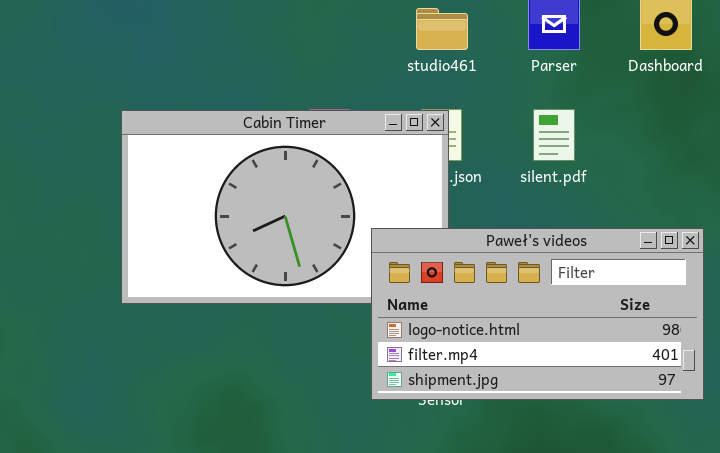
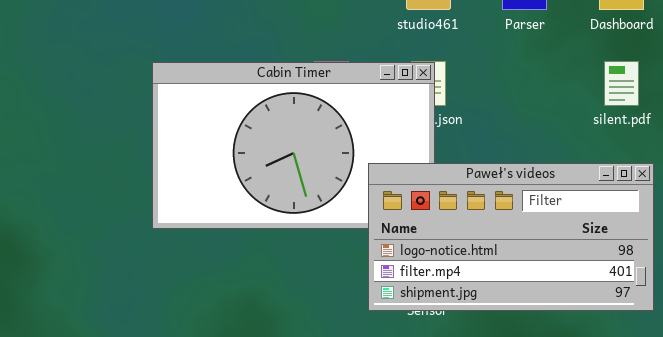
silent.pdf: [533,109,575,161] -> [604,61,639,106], moved

